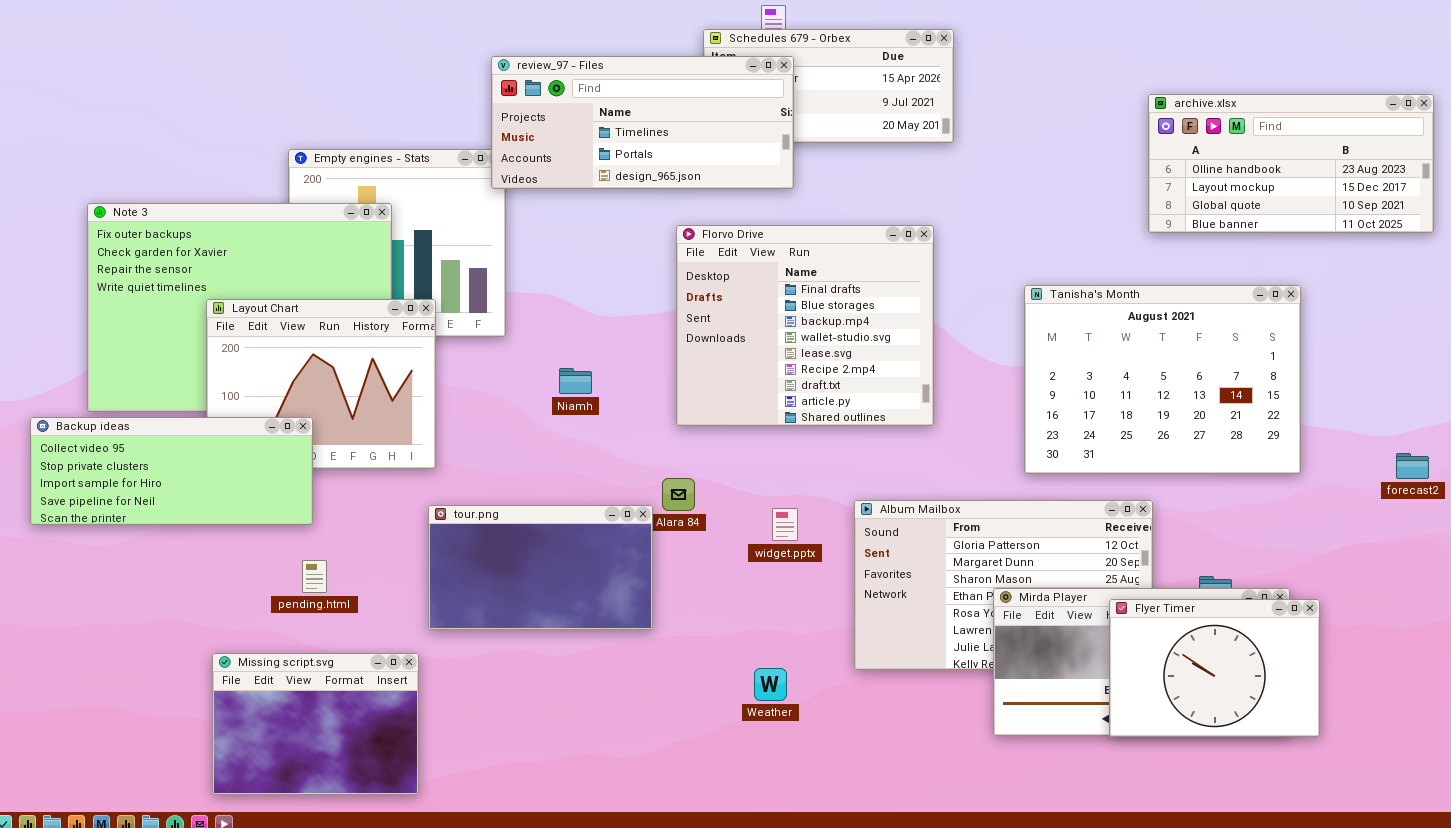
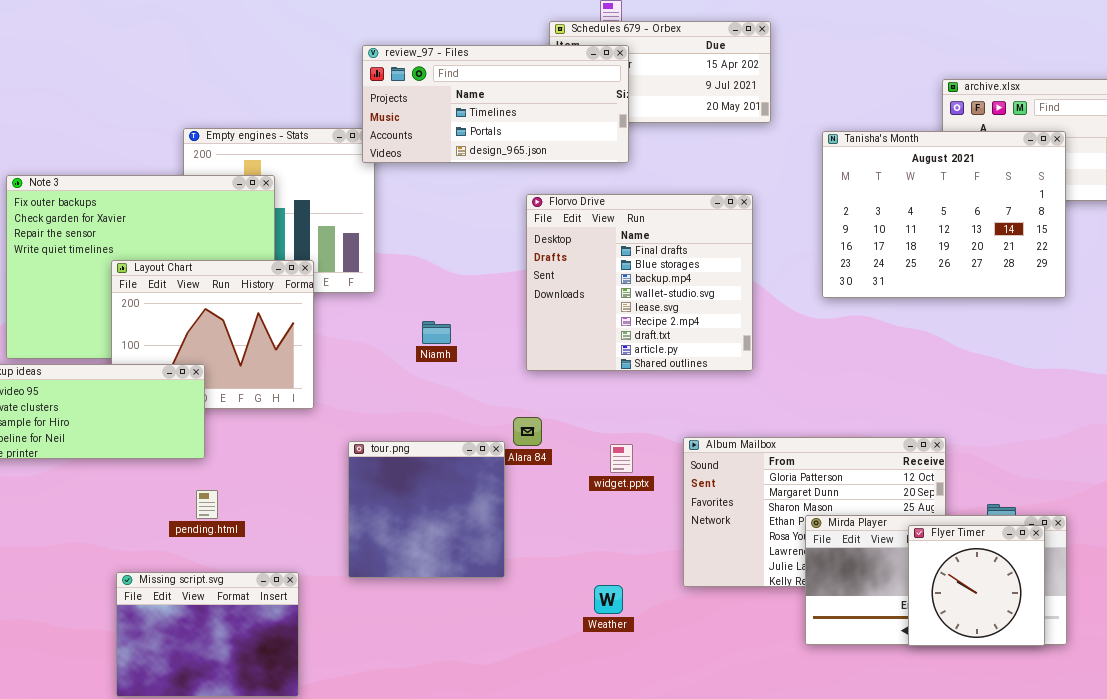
Tanisha's Month: [1024,285,1301,474] -> [822,131,1066,298], moved
tour.png: [428,505,653,630] -> [348,441,505,578], resized
Flyer Timer: [1109,599,1320,737] -> [908,525,1045,646], resized

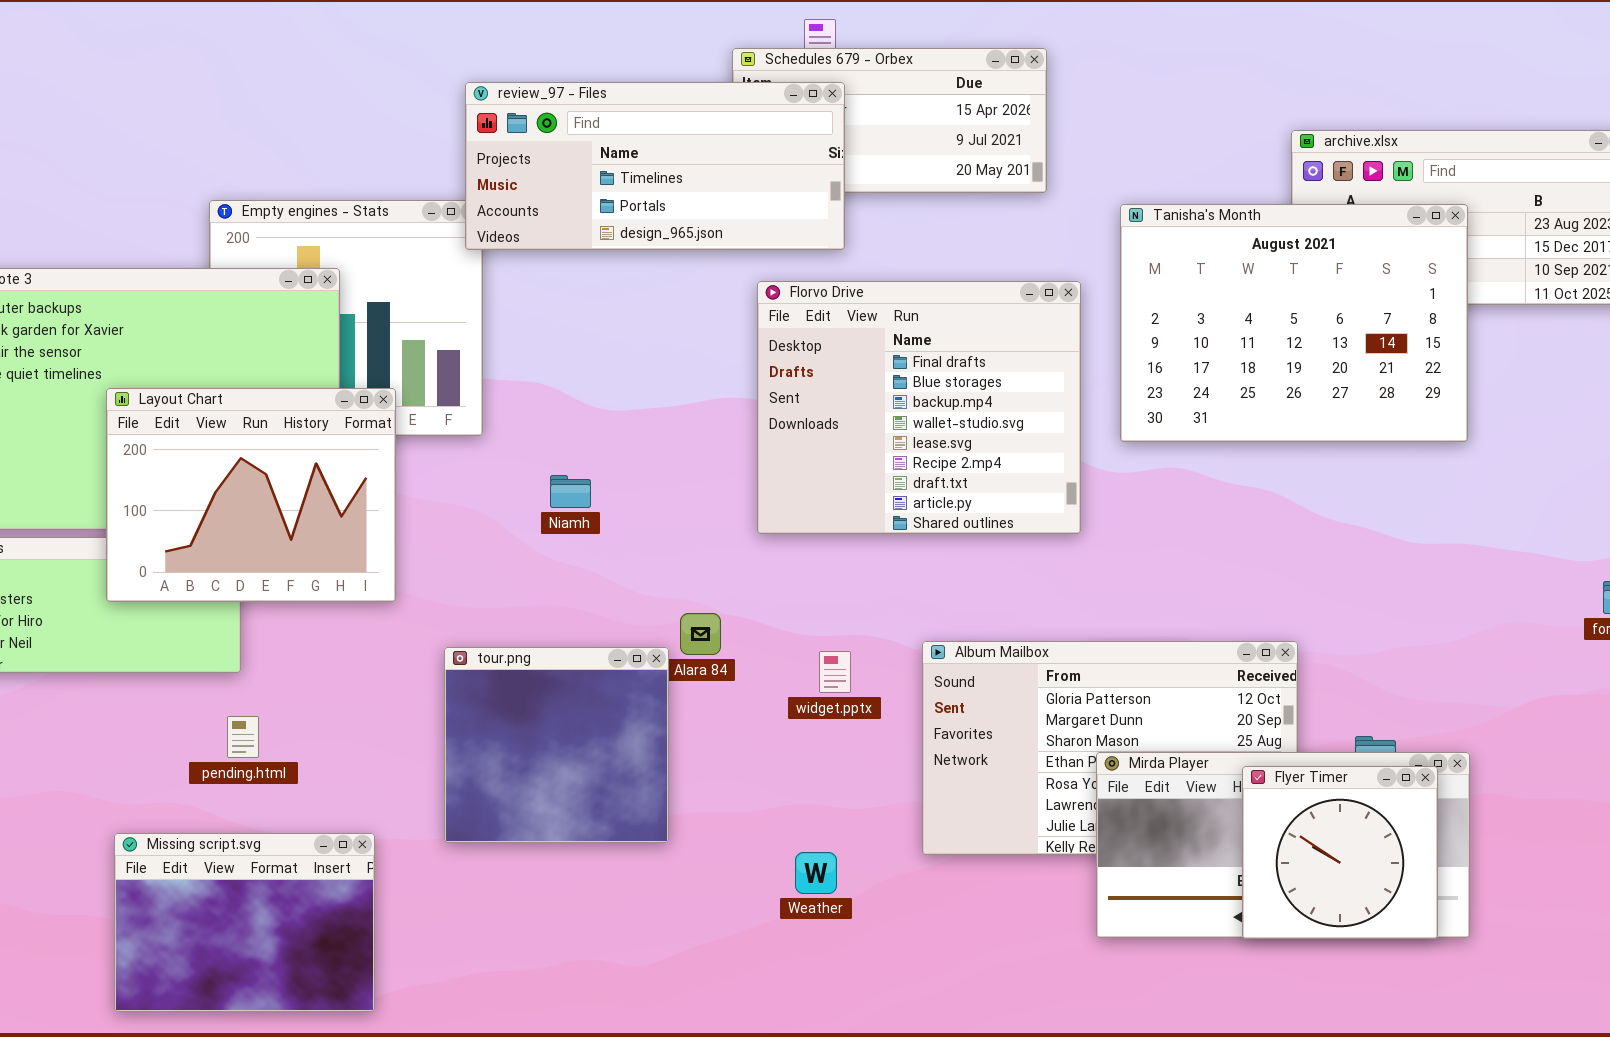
Florvo Drive: [526,194,753,371] -> [757,281,1081,534], moved
Layout Chart: [111,260,314,409] -> [106,388,396,602], raised

